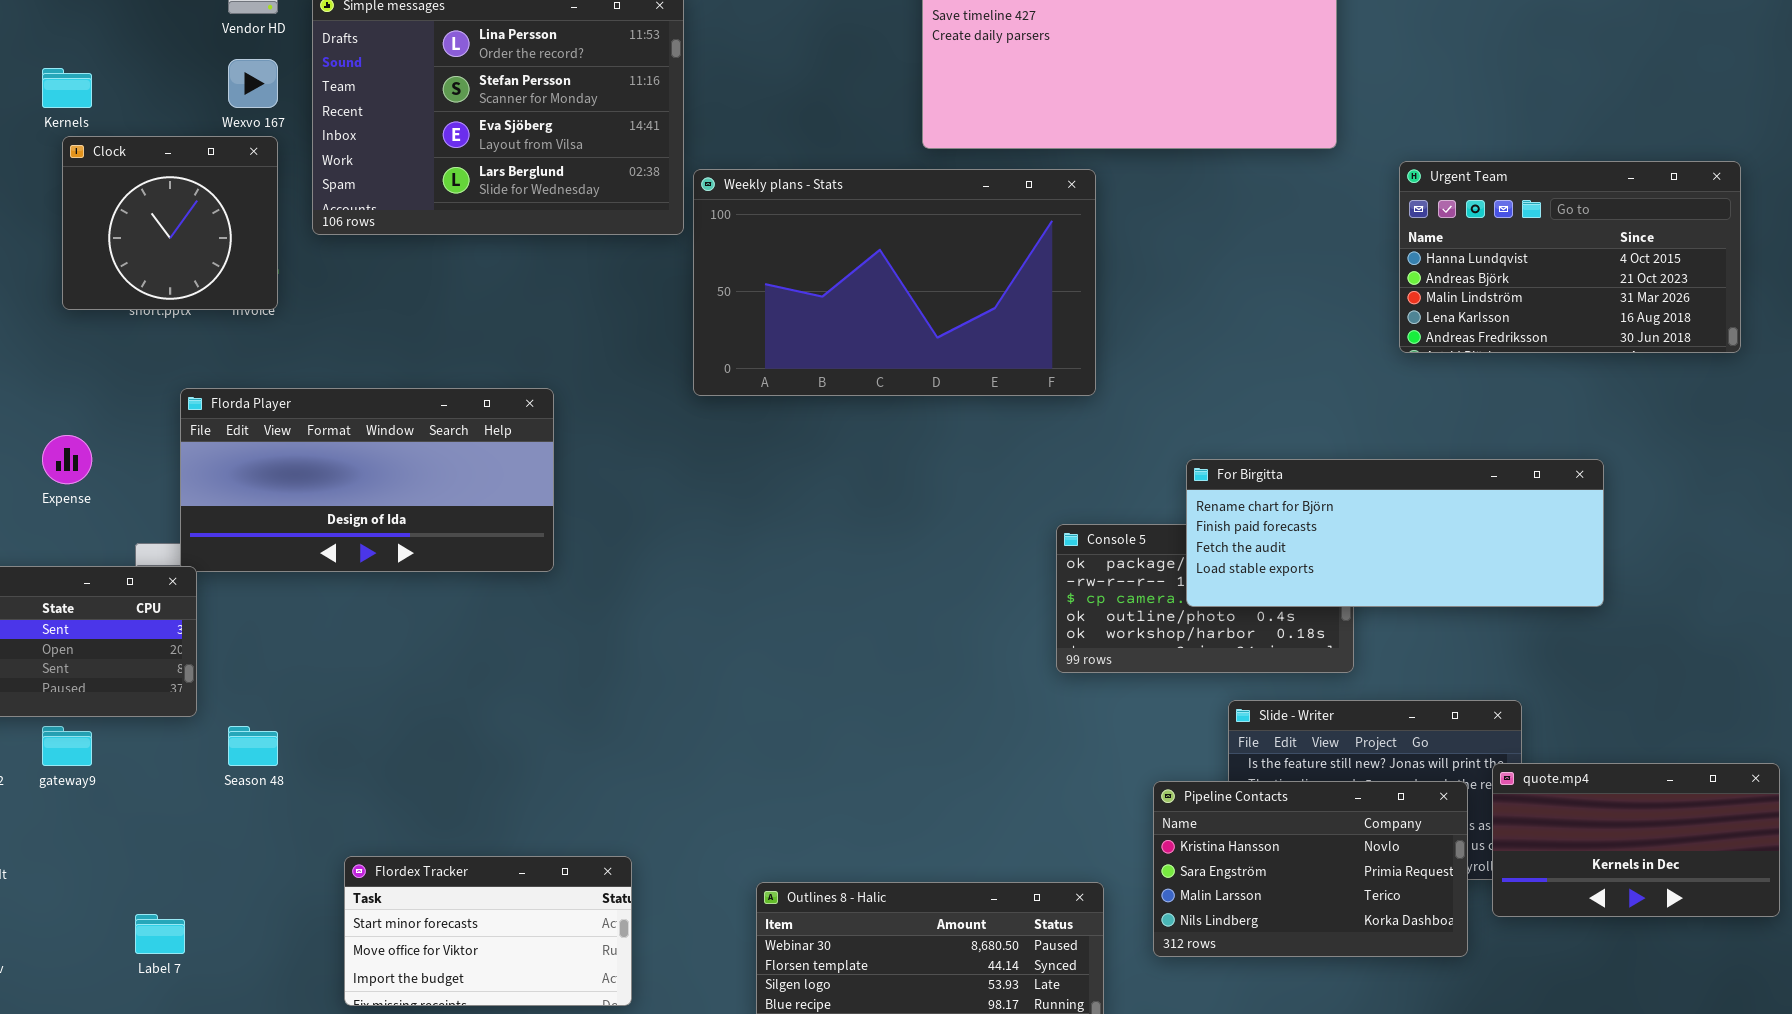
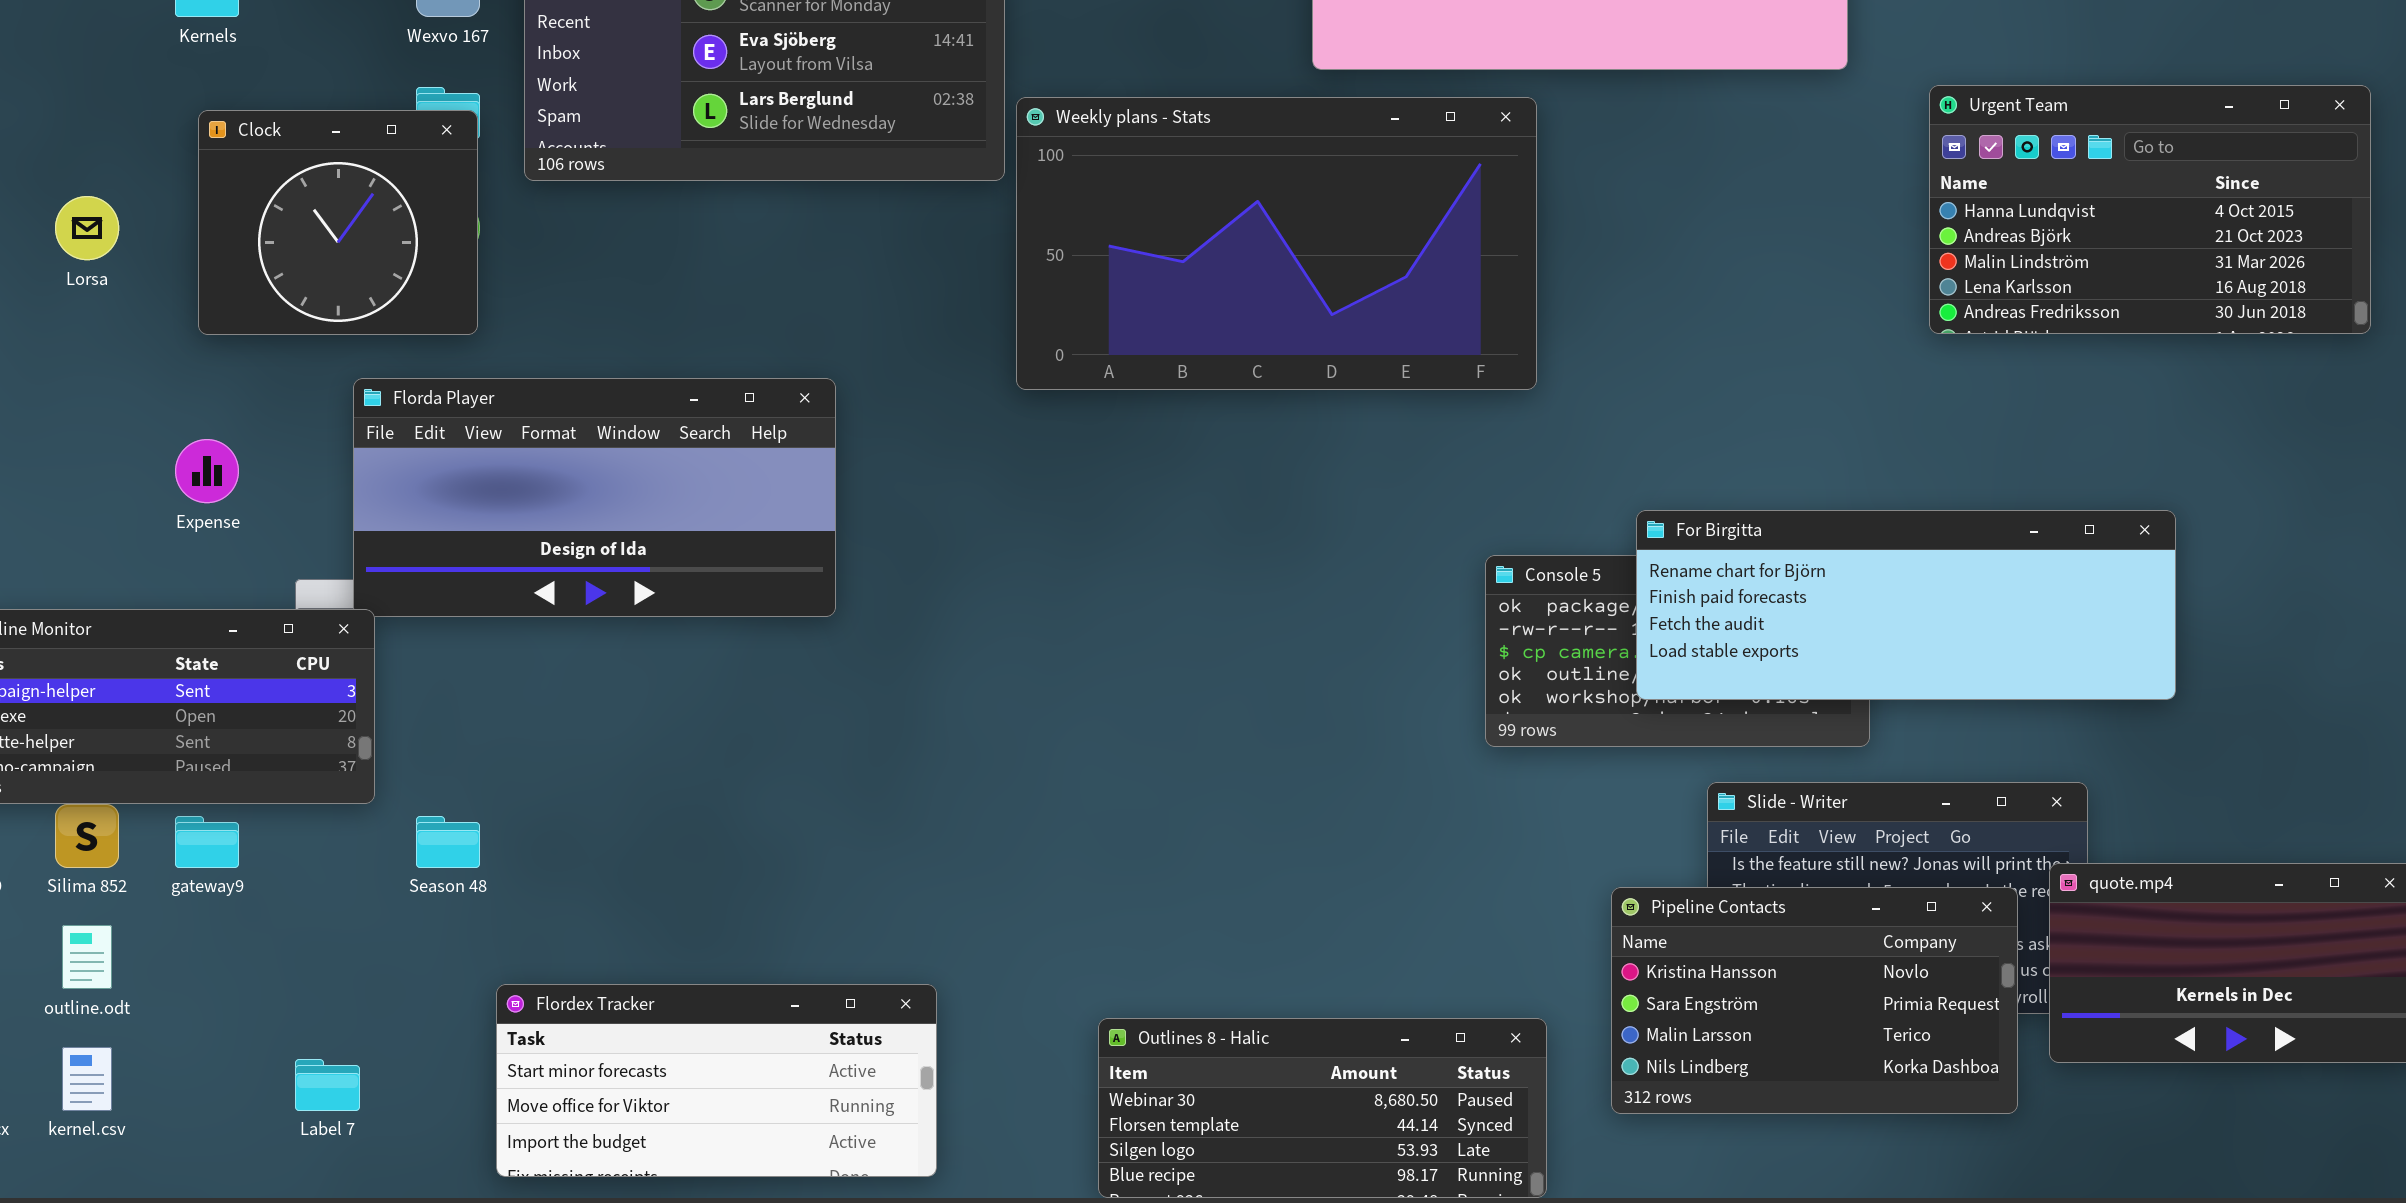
Clock: [62,136,278,310] -> [198,110,478,335], moved
For Birgitta: [1186,459,1604,607] -> [1636,510,2176,700], moved
Flordex Tracker: [344,856,632,1006] -> [496,984,937,1177], resized

